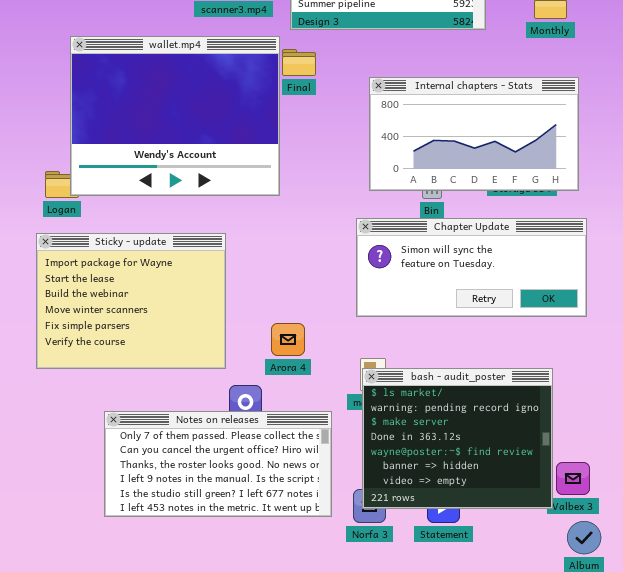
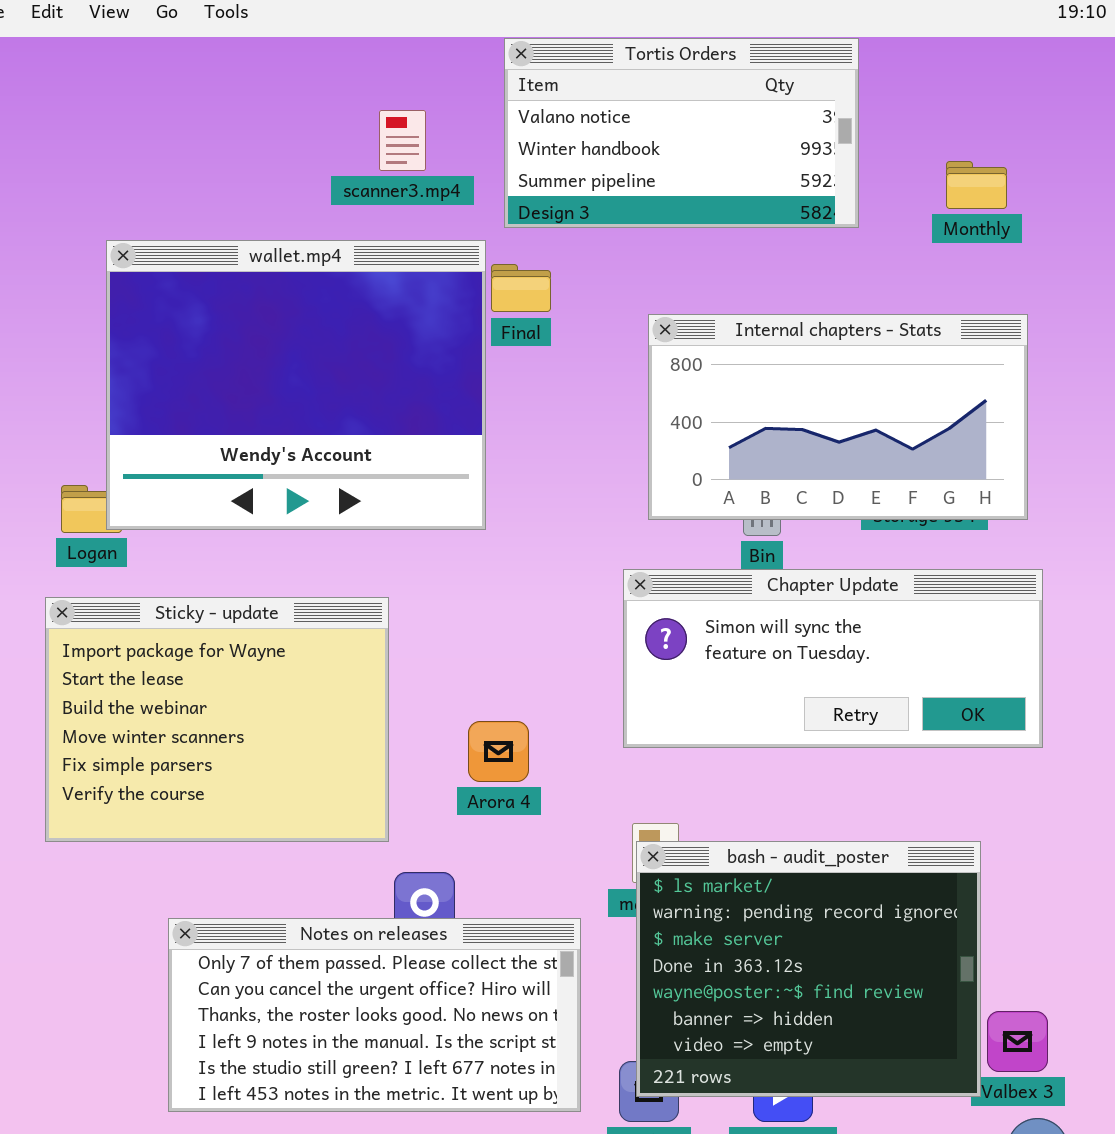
Arora 4: [271,323,305,356] -> [468,721,529,782], moved

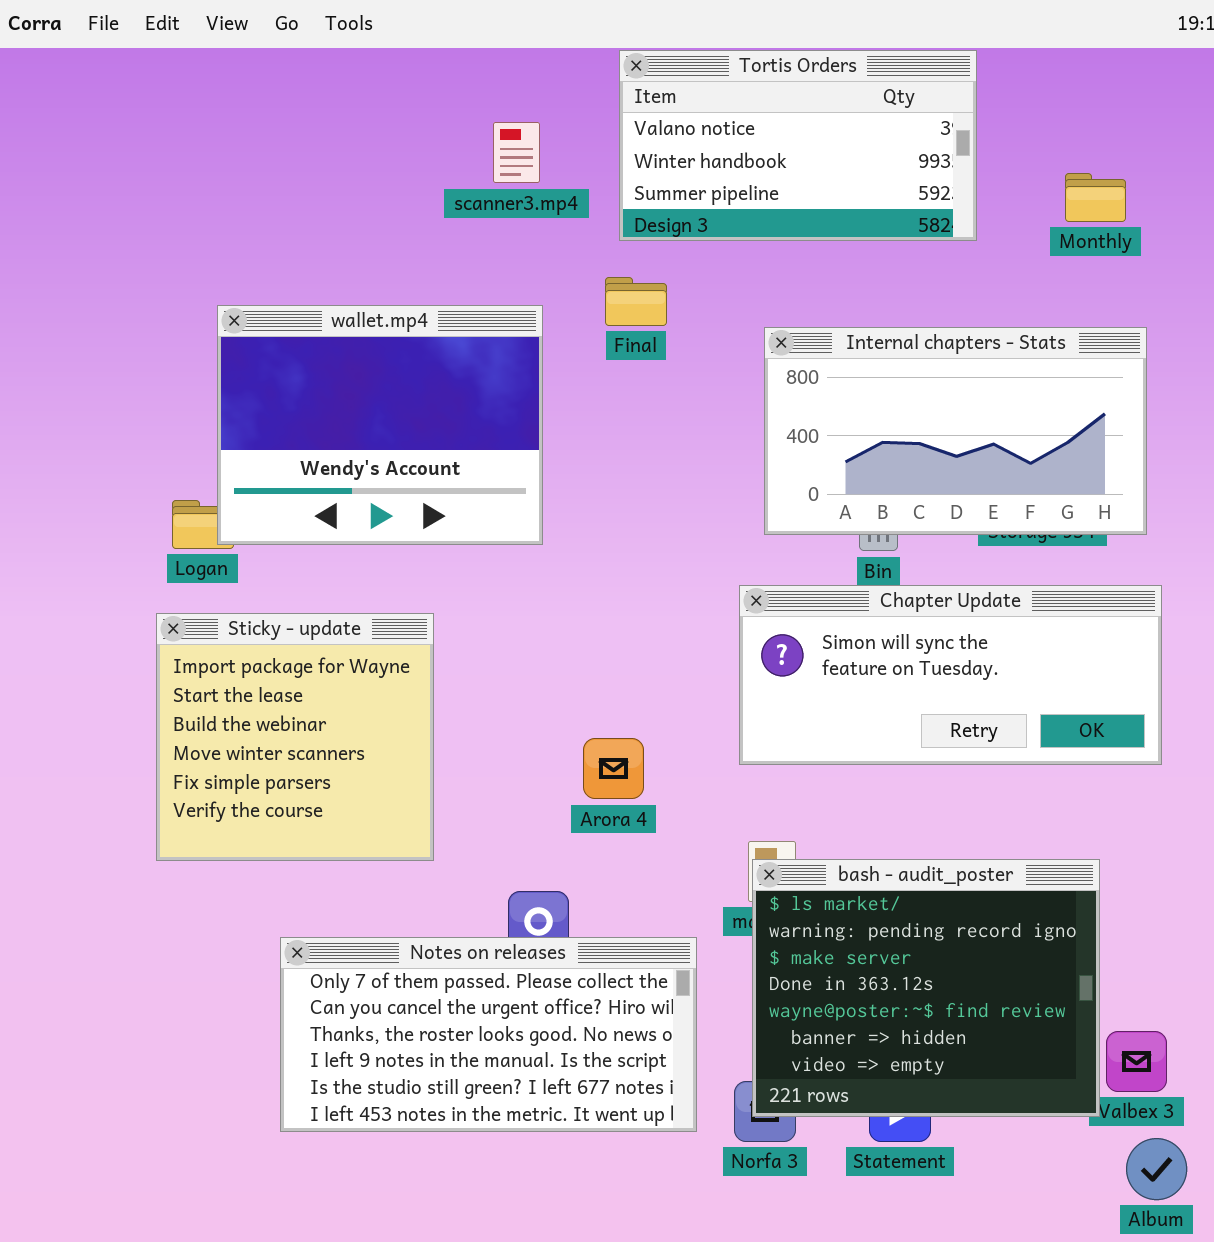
wallet.mp4: [106,240,486,530] -> [217,305,543,545], resized
Sticky - update: [45,597,389,842] -> [156,613,434,861], resized

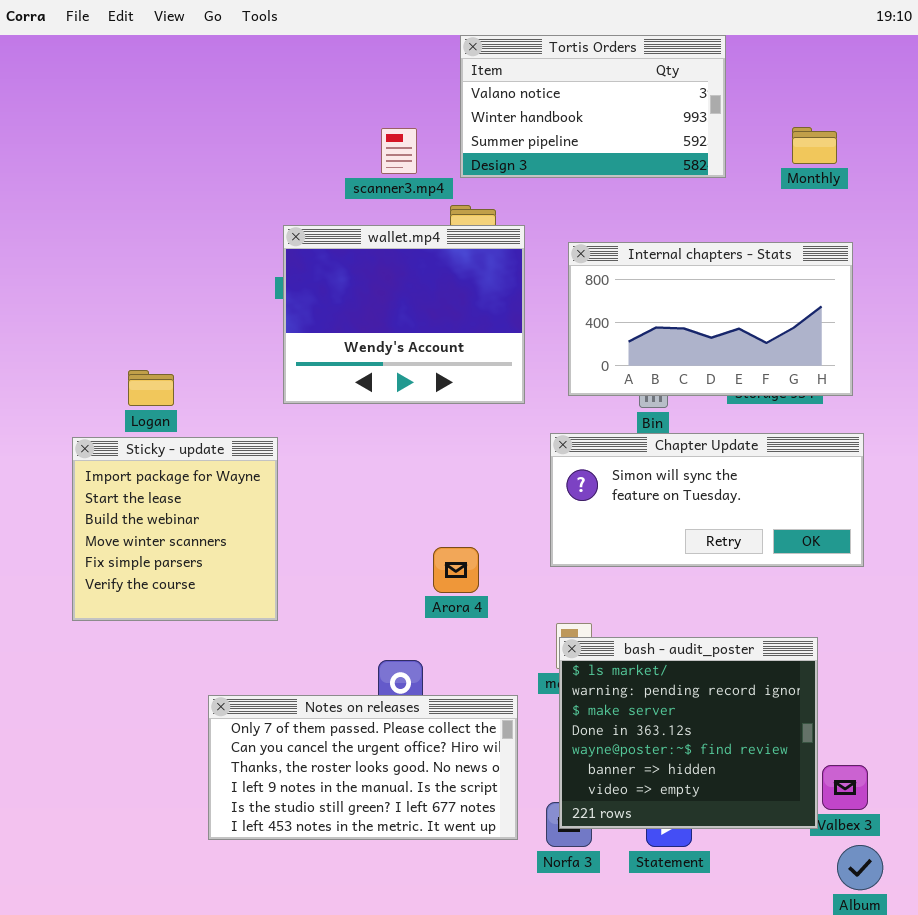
scanner3.mp4: [493,122,540,183] -> [381,128,417,174], moved
wallet.mp4: [217,305,543,545] -> [283,225,525,404], moved
Sticky - update: [156,613,434,861] -> [72,437,278,621], moved

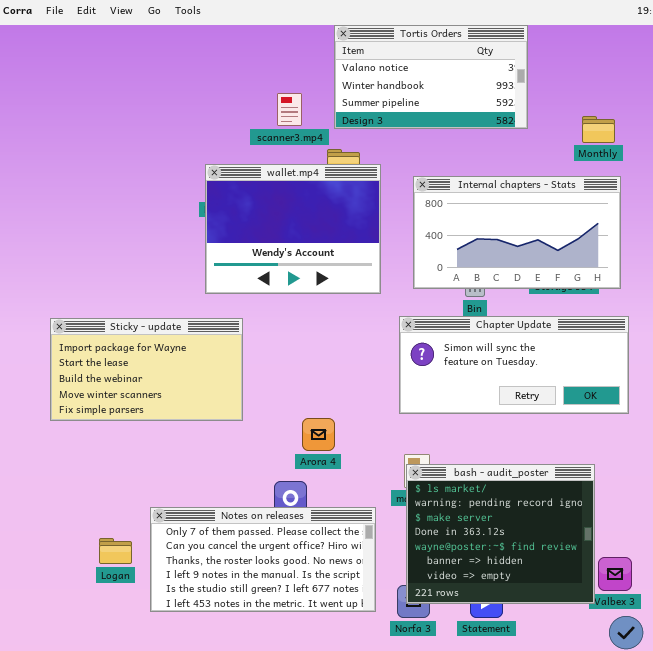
Monthly: [792,127,837,164] -> [582,116,615,143], moved
Logan: [128,370,174,406] -> [99,538,132,564], moved
Sticky - update: [72,437,278,621] -> [50,318,243,421], resized
Arora 4: [433,547,479,593] -> [302,418,335,451], moved

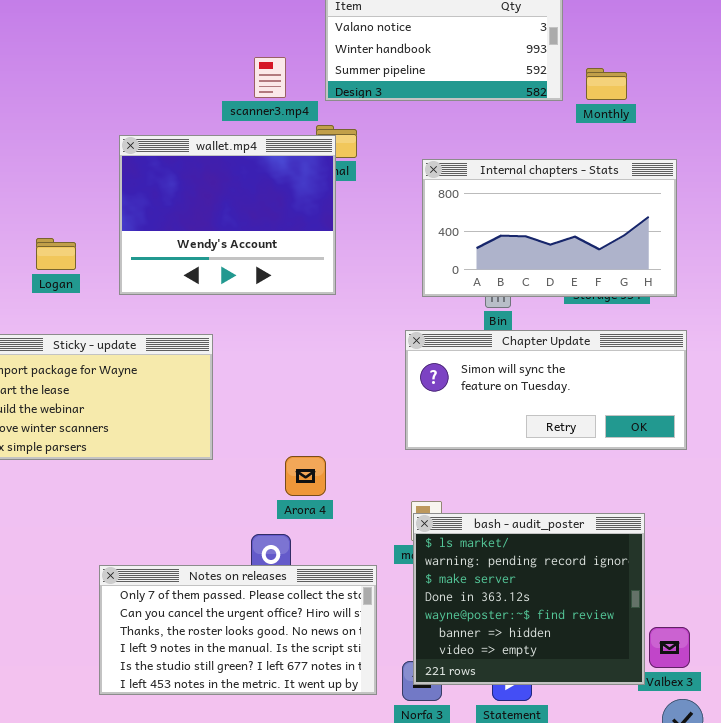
Monthly: [582,116,615,143] -> [586,68,627,100], moved
wallet.mp4: [205,164,381,294] -> [119,135,336,295], moved
Logan: [99,538,132,564] -> [36,238,76,270], moved

